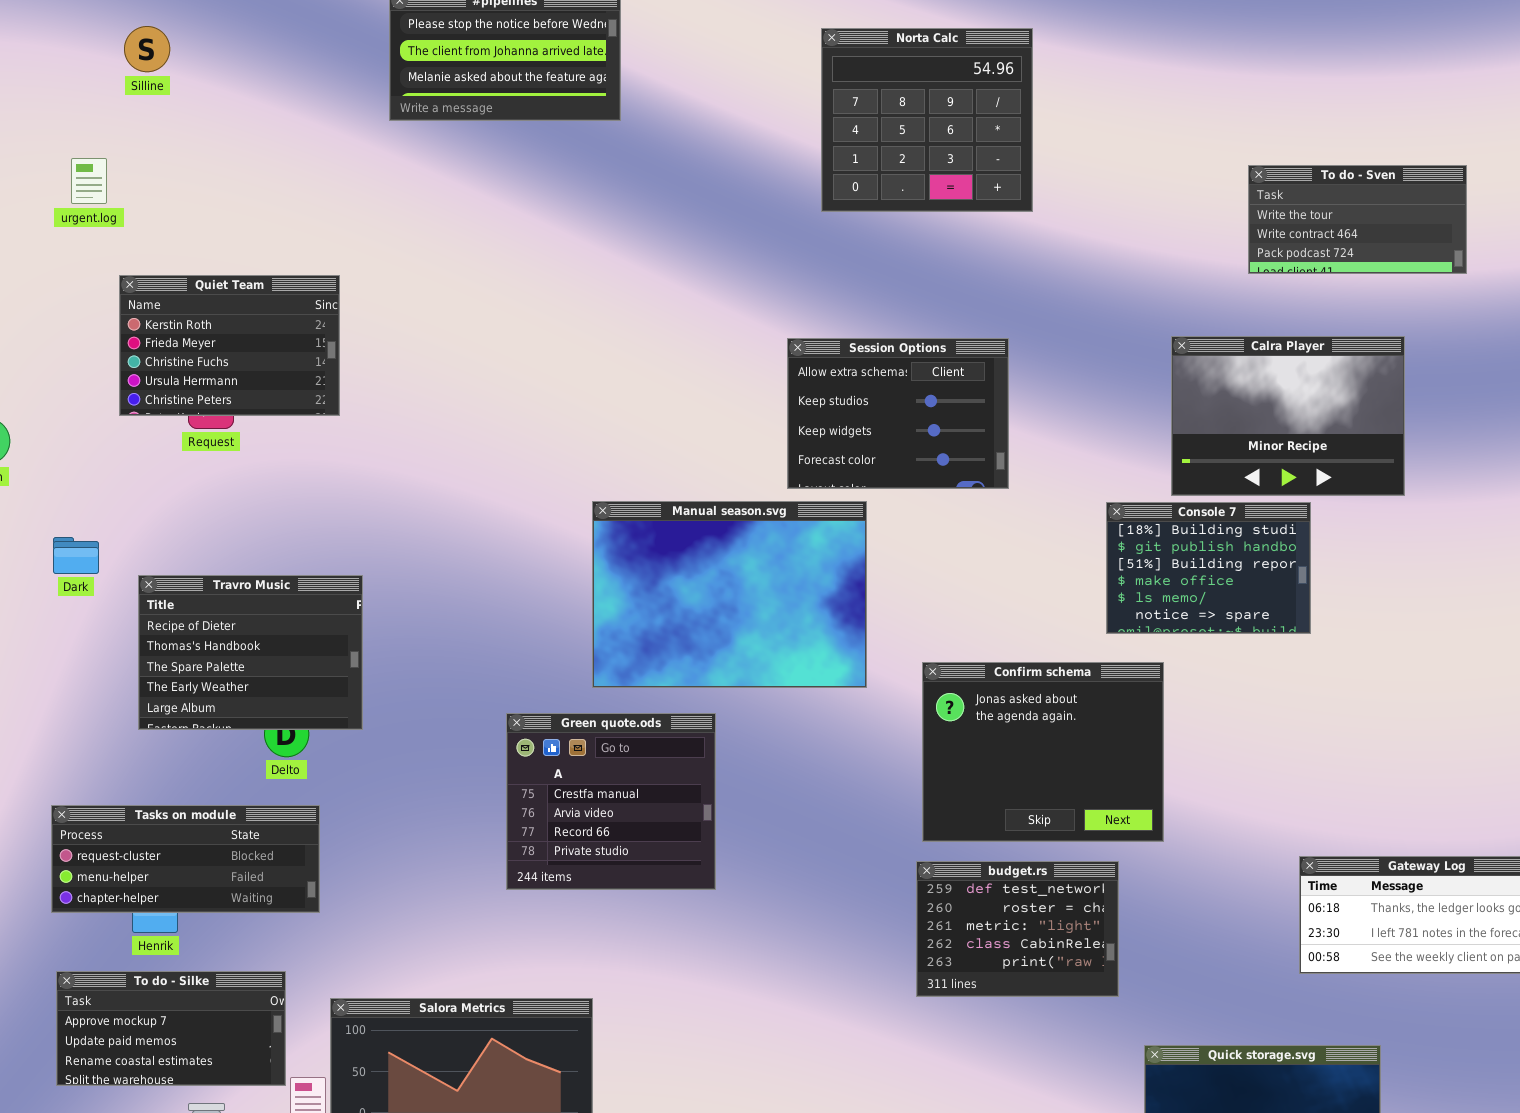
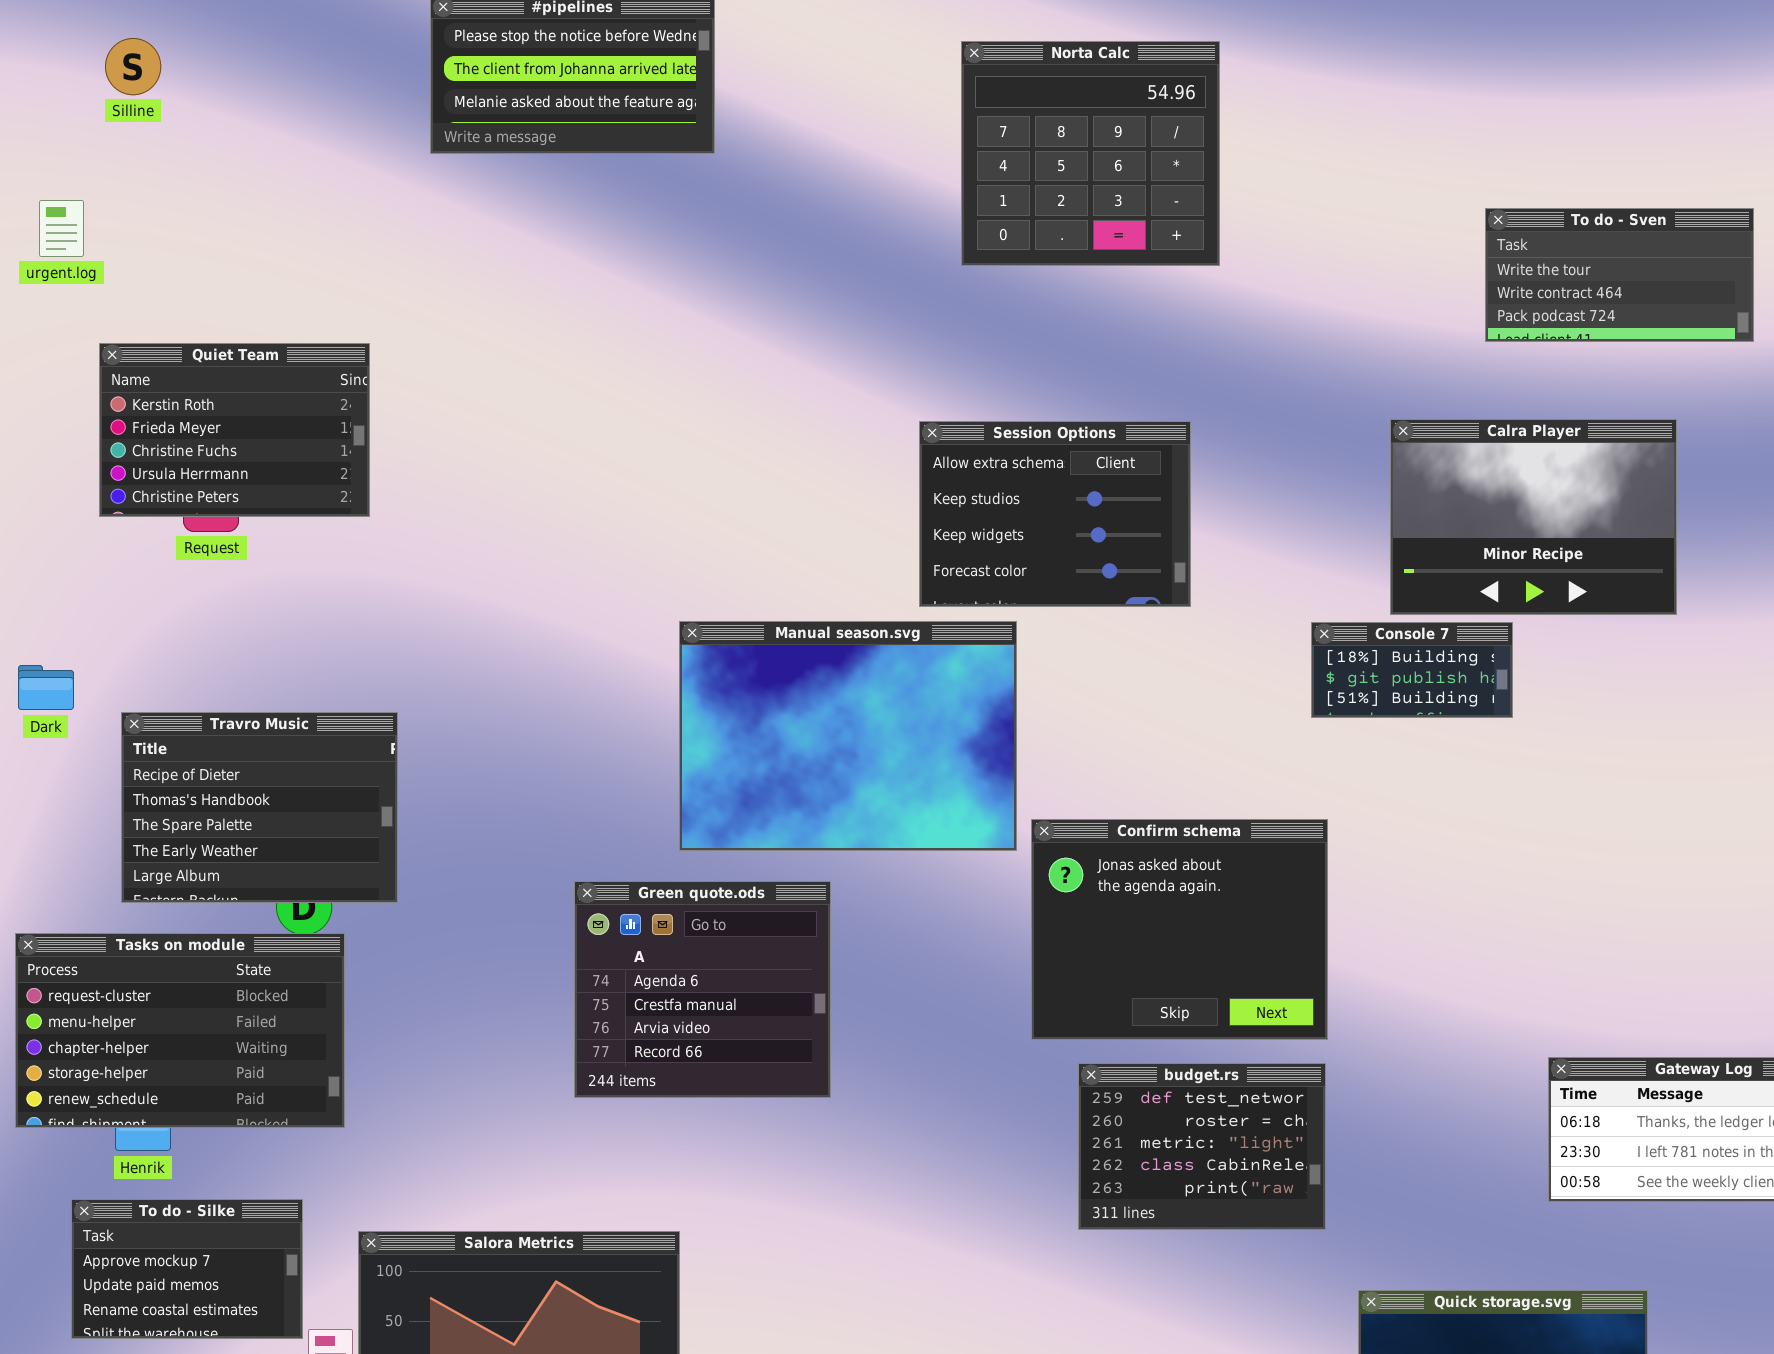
Console 7: [1106,502,1311,634] -> [1311,622,1513,718], resized
Confirm schema: [922,662,1164,842] -> [1031,819,1328,1040], moved
Green quote.ods: [506,713,716,890] -> [574,881,831,1098], scrolled up 1 row
Tasks on module: [51,805,320,913] -> [15,933,345,1128], resized
To do - Silke: [56,971,286,1086] -> [71,1199,303,1339], resized

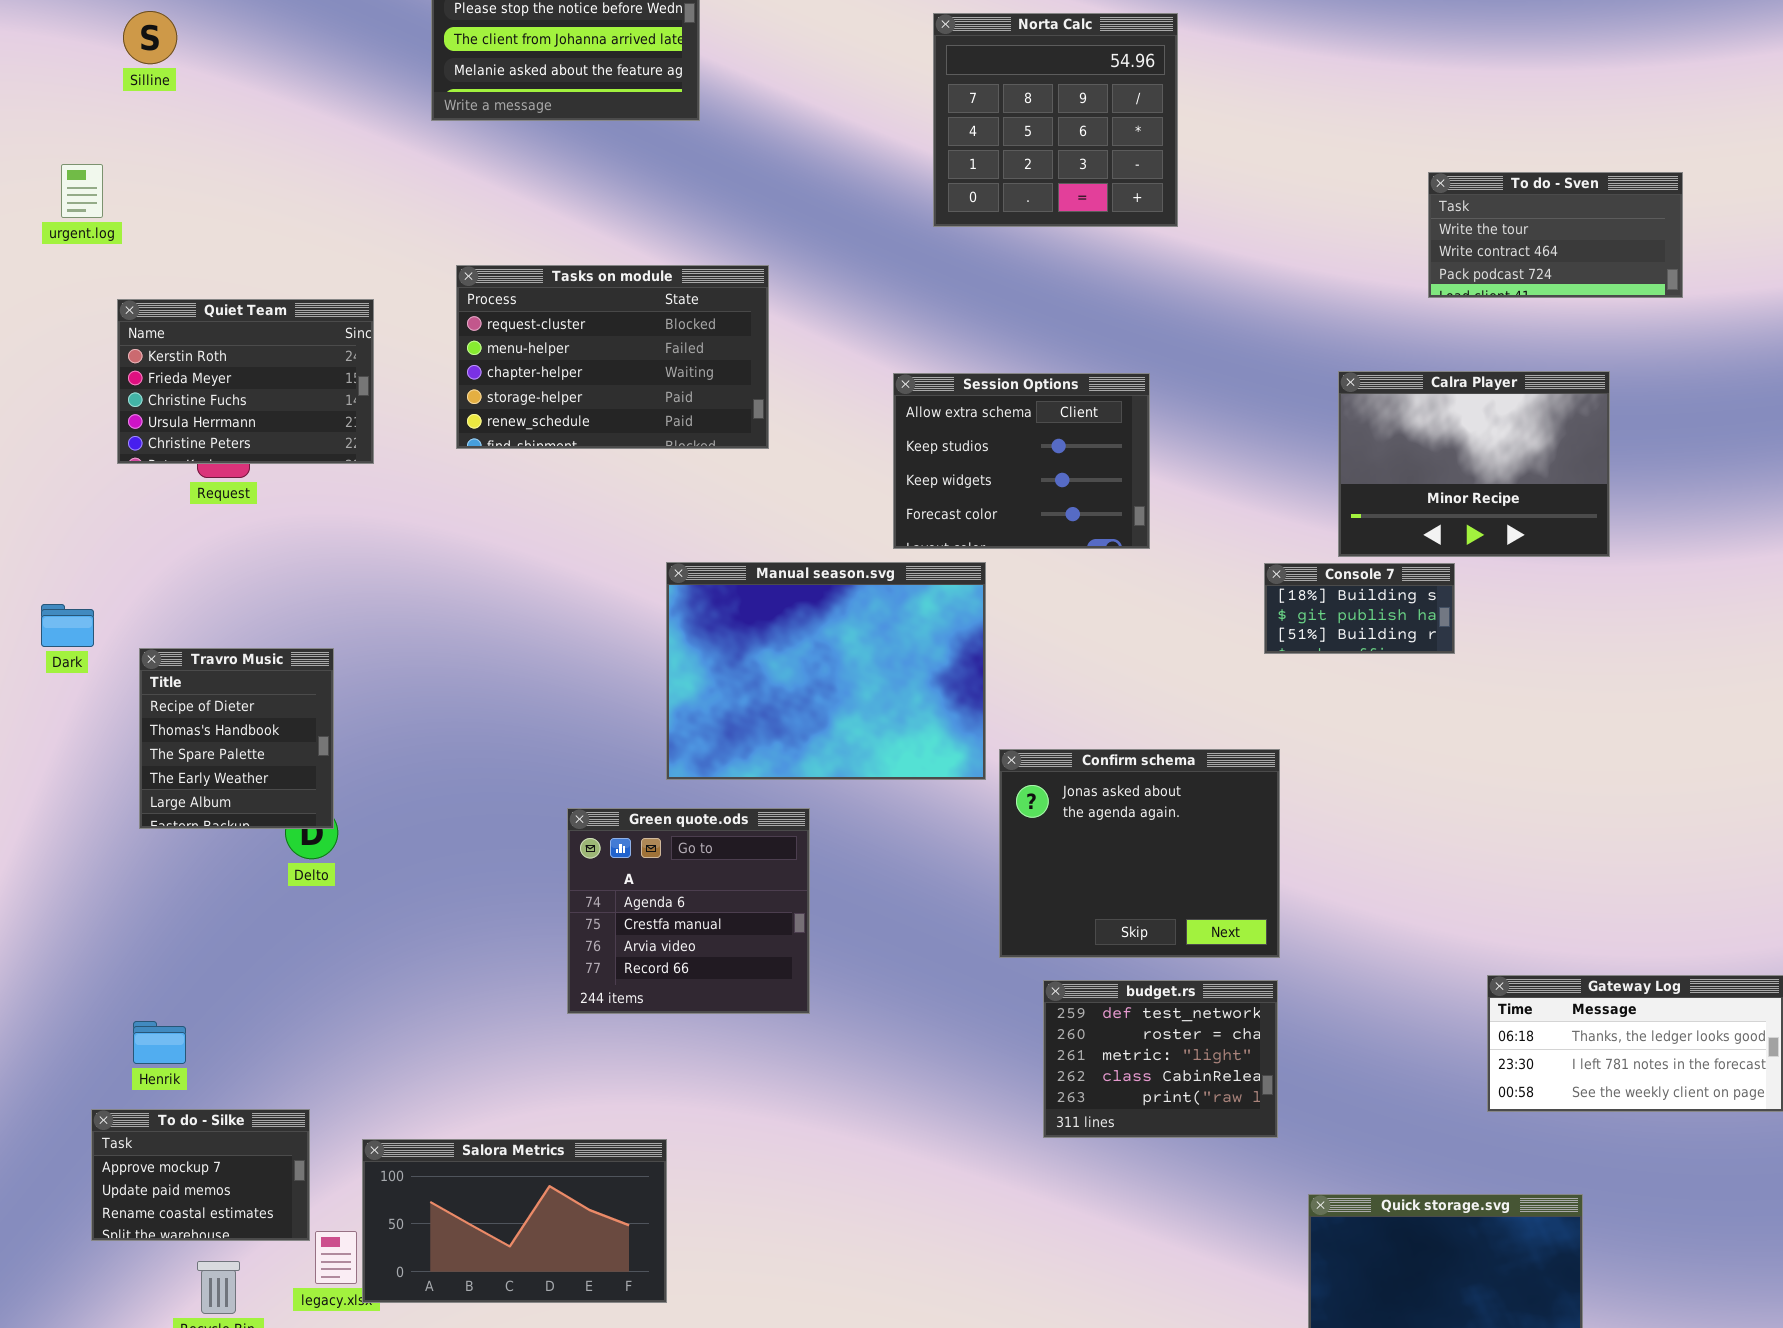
Travro Music: [121,712,398,903] -> [139,648,334,829], resized
Tasks on module: [15,933,345,1128] -> [456,265,769,449], moved

